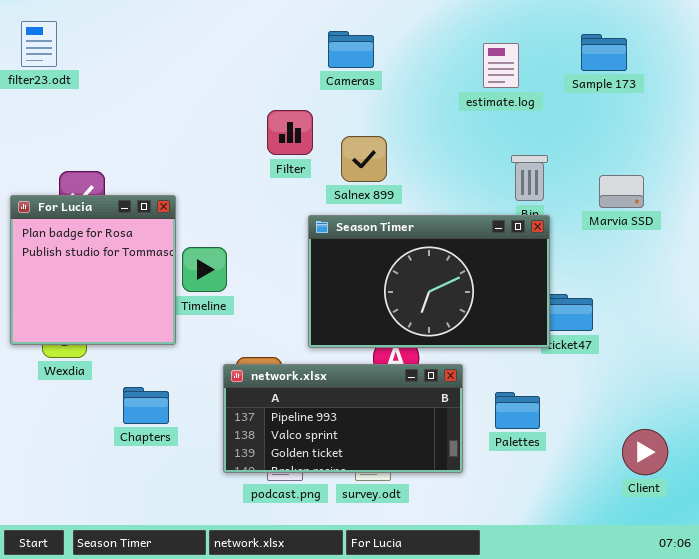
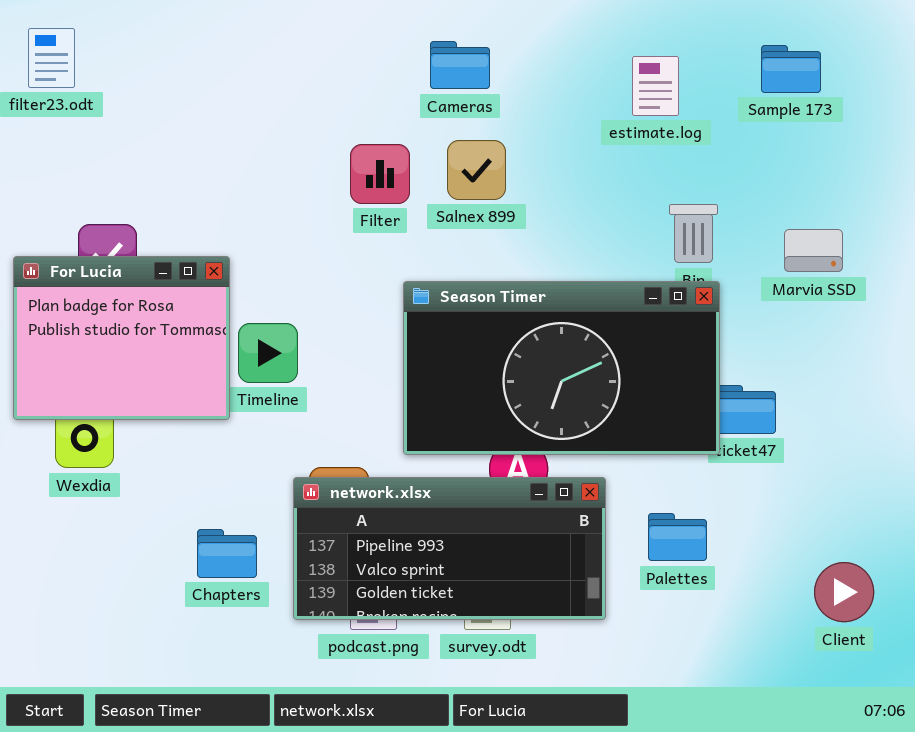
Salnex 899: [341,136,387,182] -> [447,140,506,200], moved
For Lucia: [10,195,176,345] -> [13,256,230,420], resized
Chapters: [123,387,169,424] -> [197,529,257,578], moved

